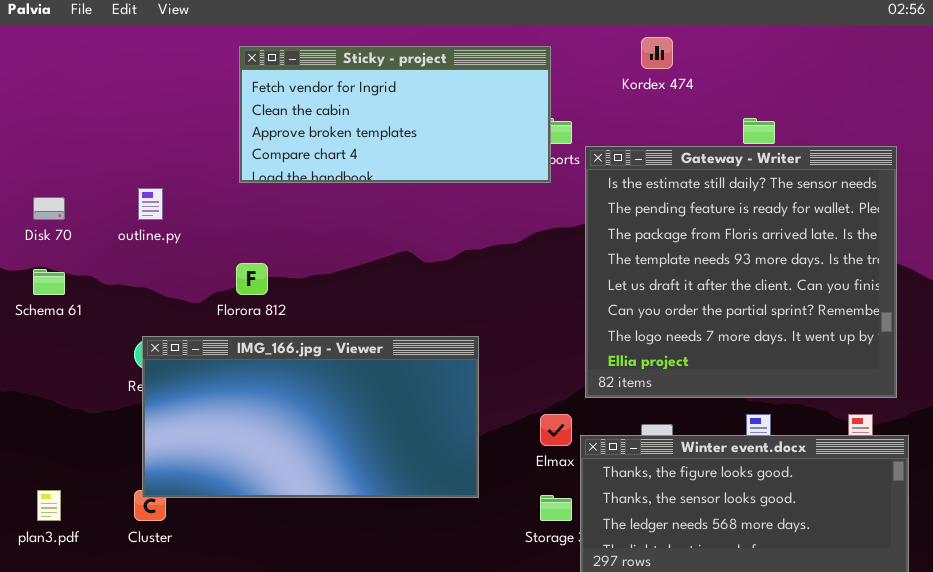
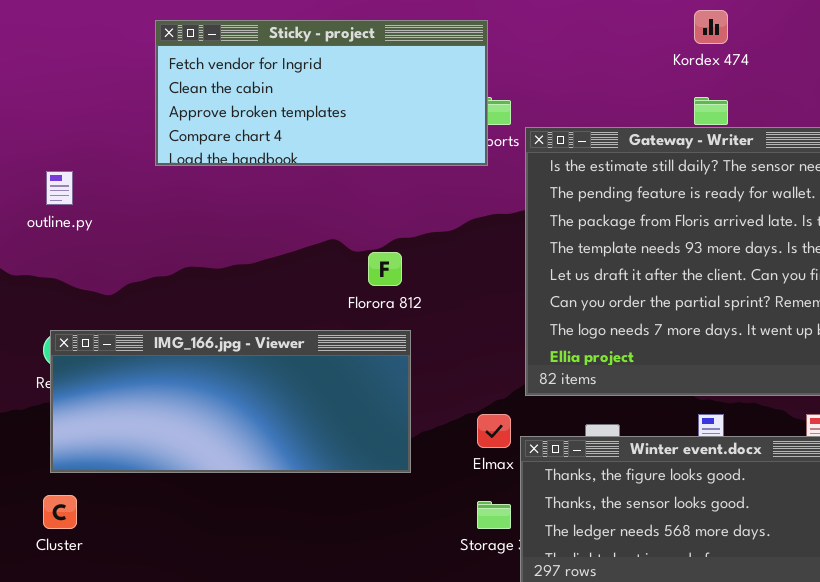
Kordex 474: [641,37,673,69] -> [694,10,728,44], moved
Florora 812: [236,263,268,295] -> [368,252,402,286], moved
IMG_166.jpg - Viewer: [142,336,479,498] -> [50,330,411,473], resized

